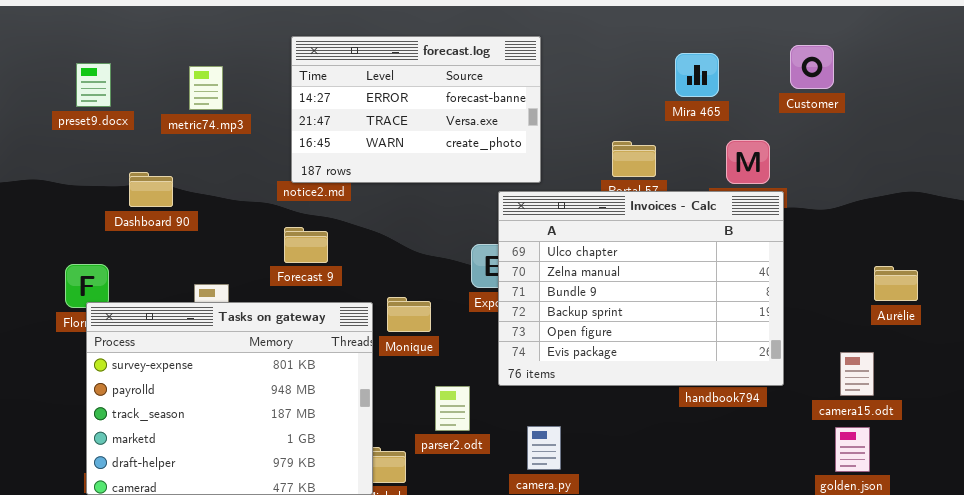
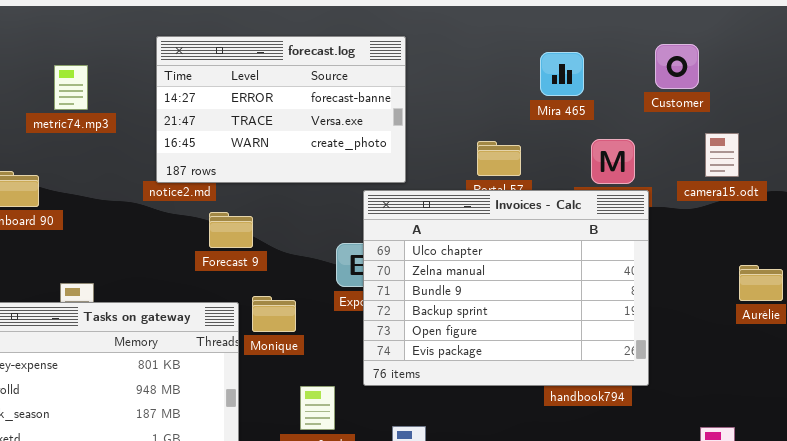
Forecast 9: [284,227,328,263] -> [209,212,253,248], moved
camera15.odt: [840,352,874,396] -> [705,133,739,177], moved

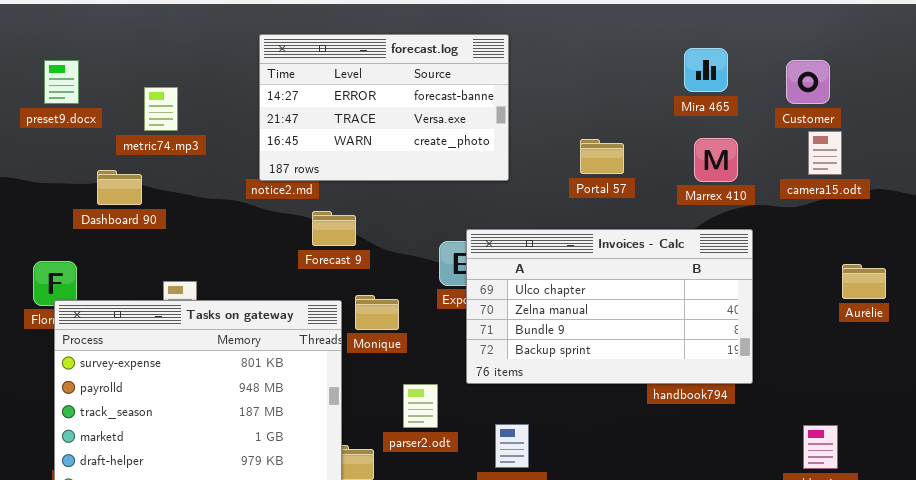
Customer: [655,44,699,89] -> [786,60,830,104], moved
Mira 465: [540,52,584,96] -> [684,48,728,92], moved
metric74.mp3: [54,65,88,110] -> [144,87,178,131], moved
Invoices - Calc: [363,190,649,386] -> [466,229,753,384], resized

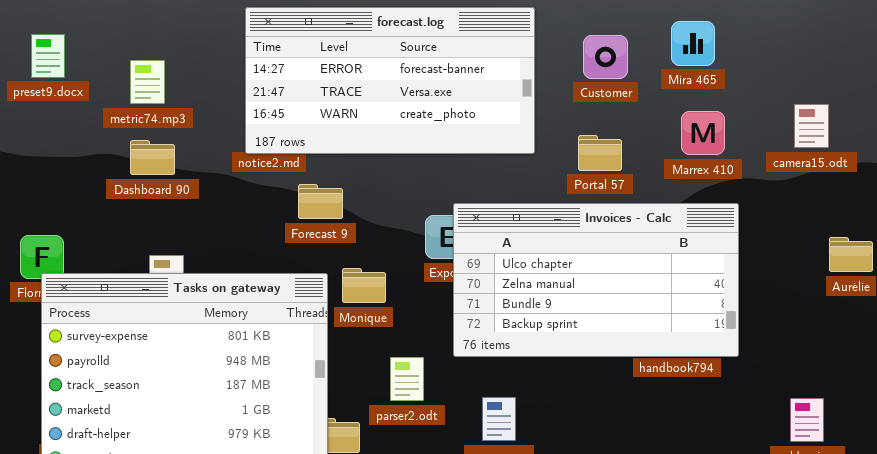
forecast.log: [259,34,509,181] -> [245,7,535,154], resized
Customer: [786,60,830,104] -> [583,35,628,79], moved
Portal 57: [580,139,624,174] -> [578,135,622,171], moved
Dashboard 90: [97,170,142,205] -> [130,140,175,175], moved

